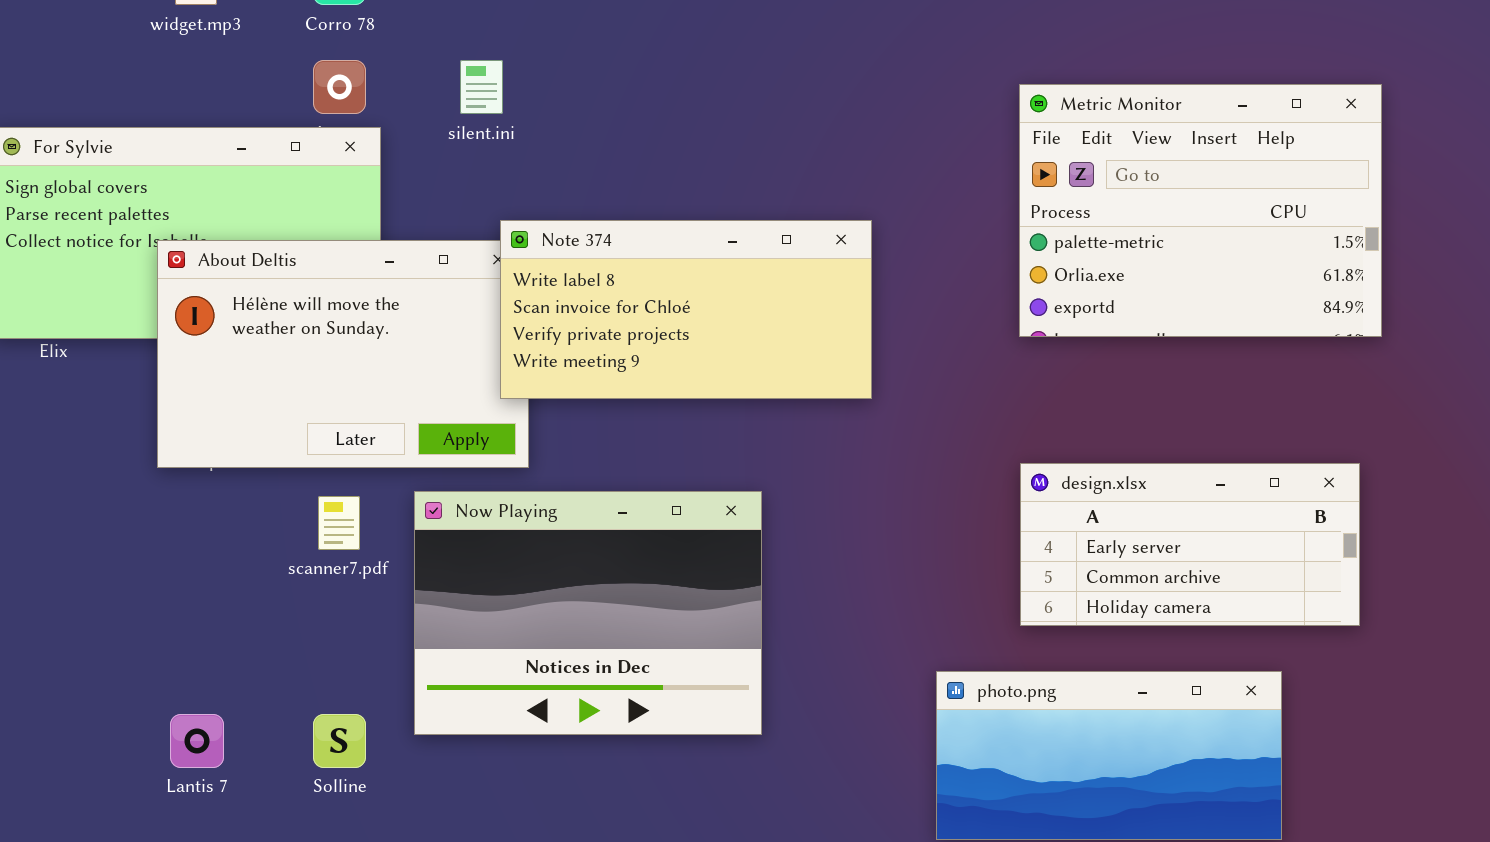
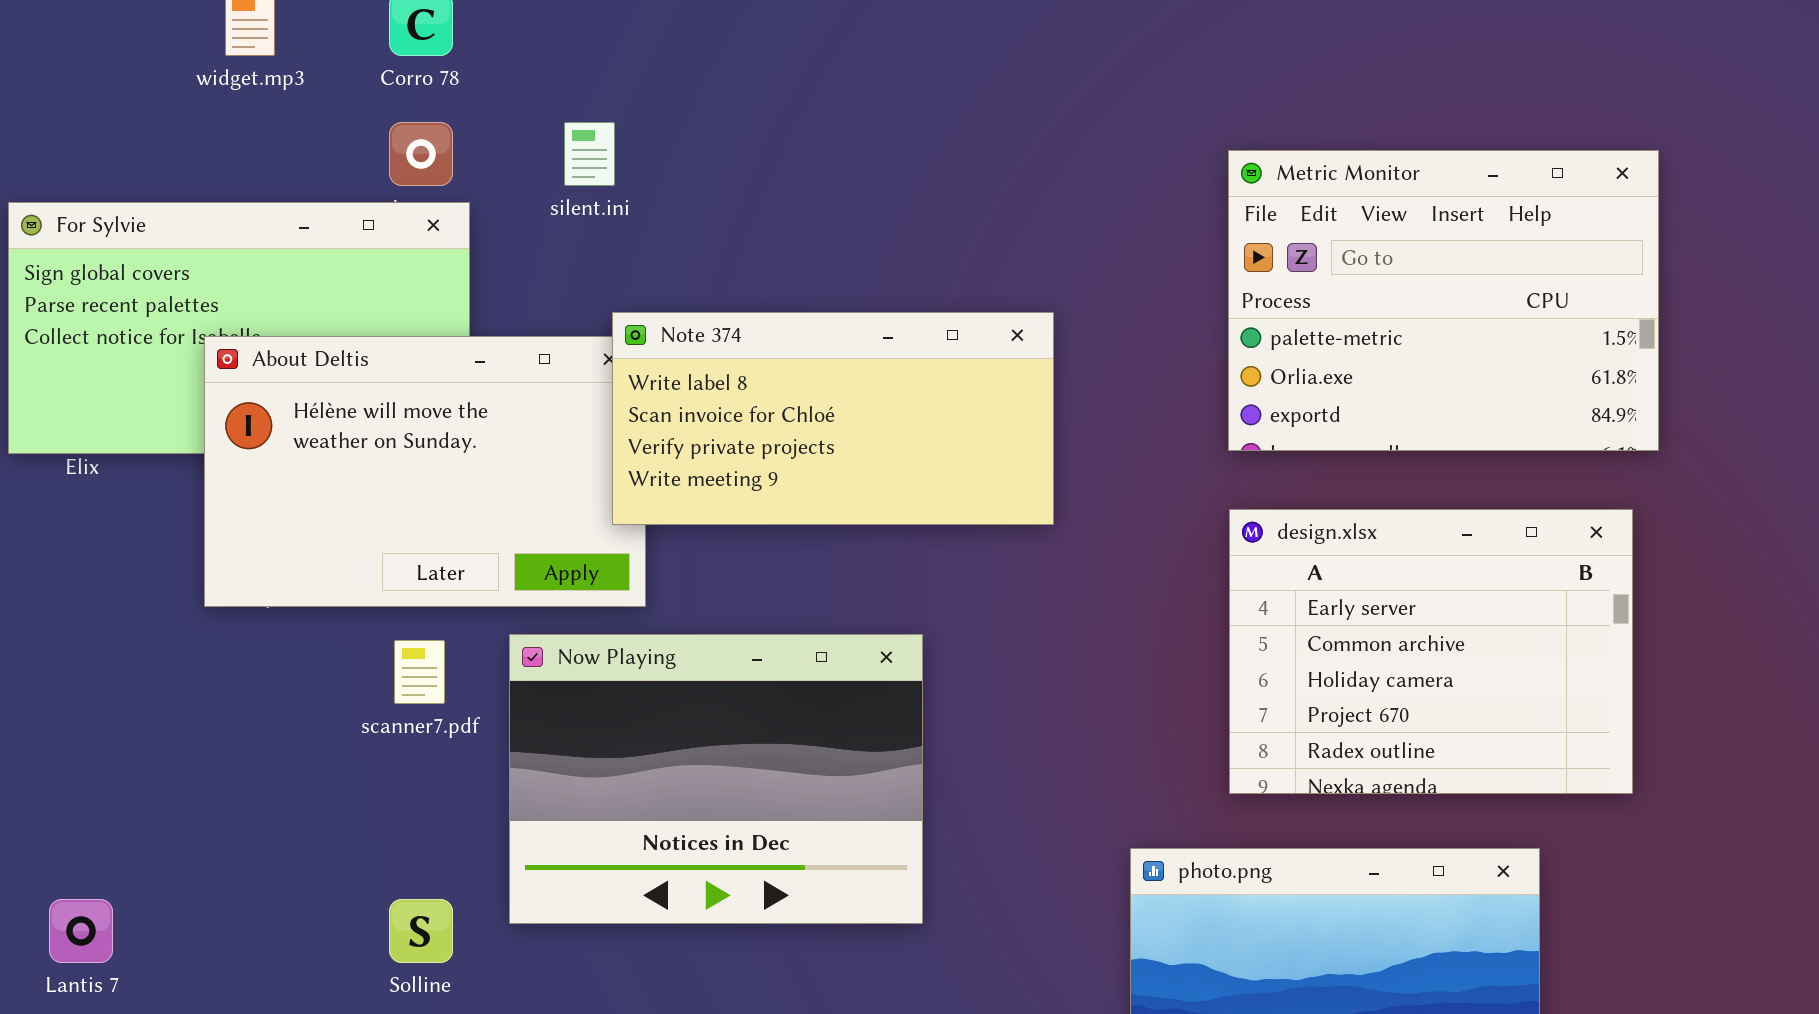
design.xlsx: [1020,463,1360,626] -> [1229,509,1633,794], resized
Lantis 7: [170,714,224,768] -> [49,899,113,963], moved

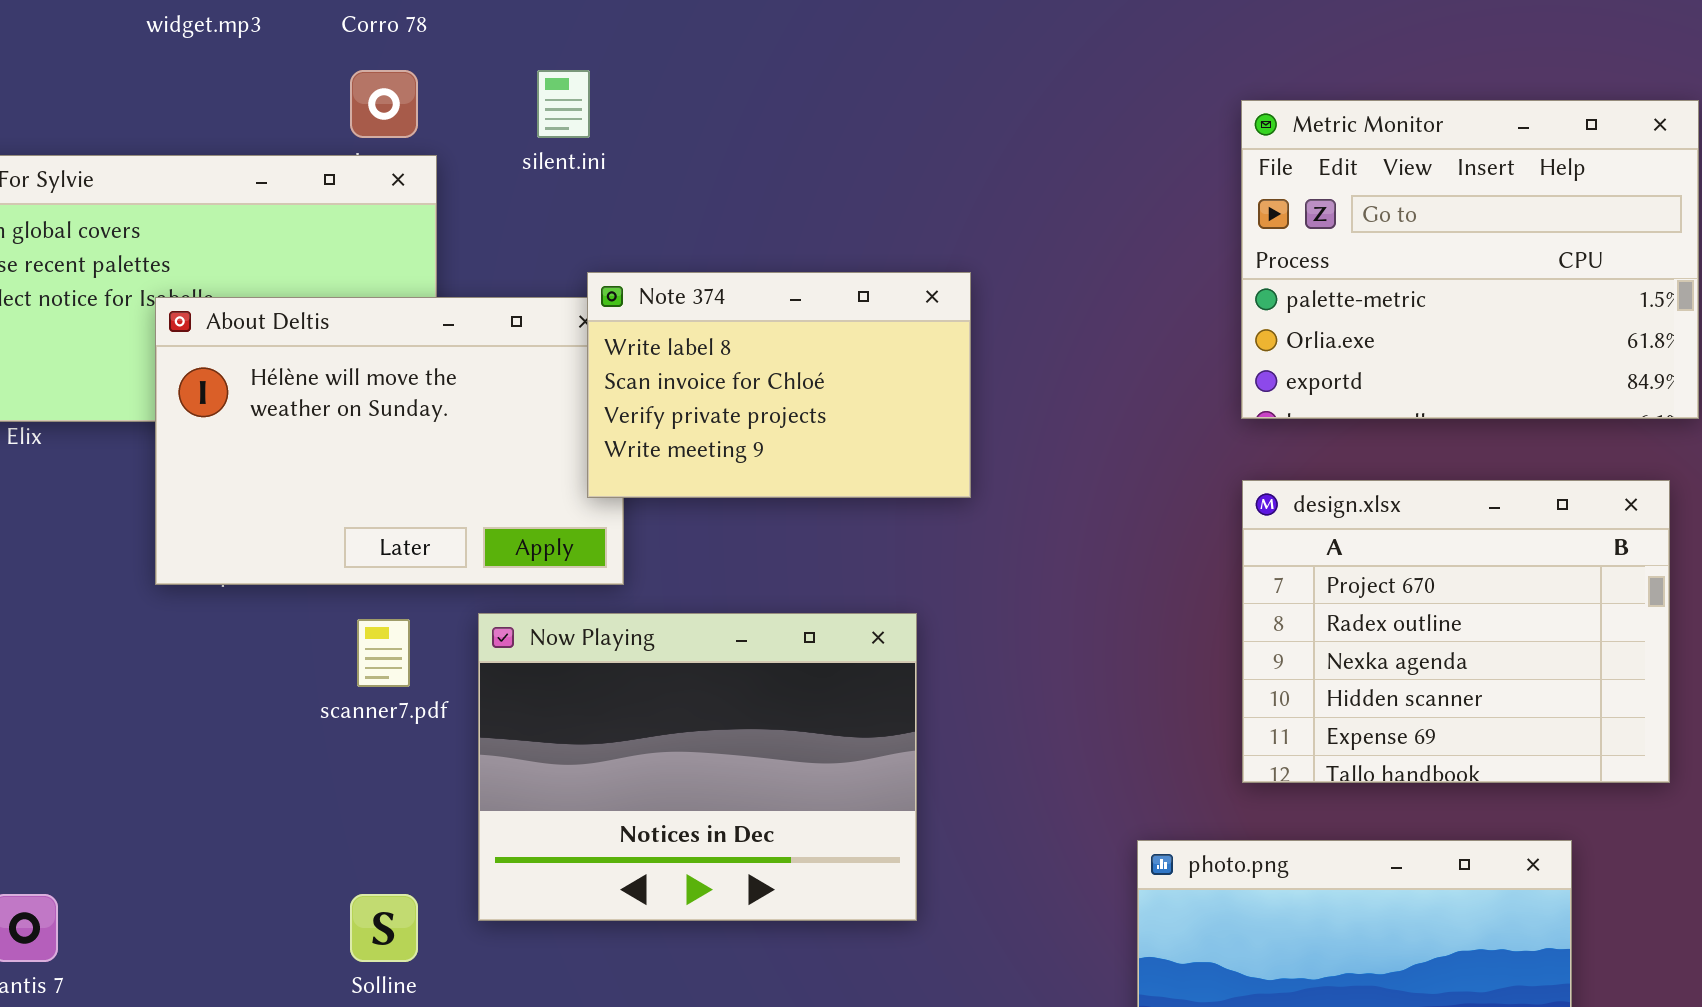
Note 374: [612,312,1054,525] -> [587,272,971,498], resized
design.xlsx: [1229,509,1633,794] -> [1242,480,1670,783], scrolled down 3 rows

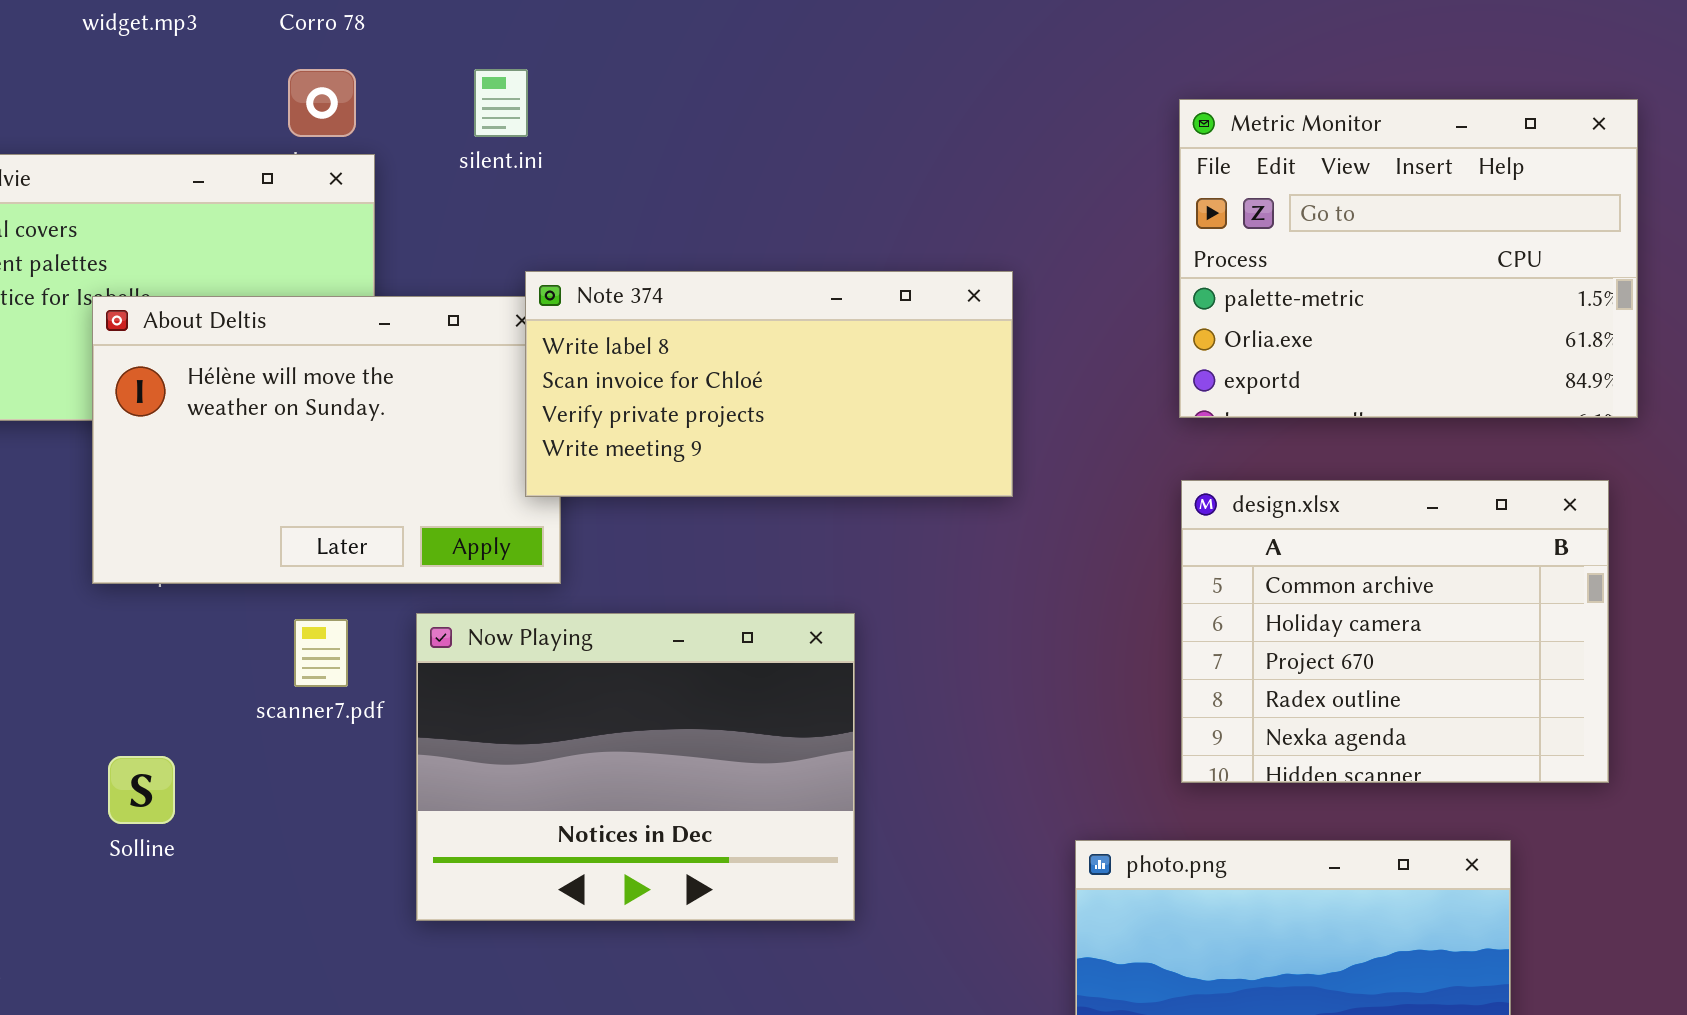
Note 374: [587,272,971,498] -> [525,271,1013,497], resized
design.xlsx: [1242,480,1670,783] -> [1181,480,1609,783], scrolled up 2 rows
Solline: [350,894,418,962] -> [108,756,175,824], moved

